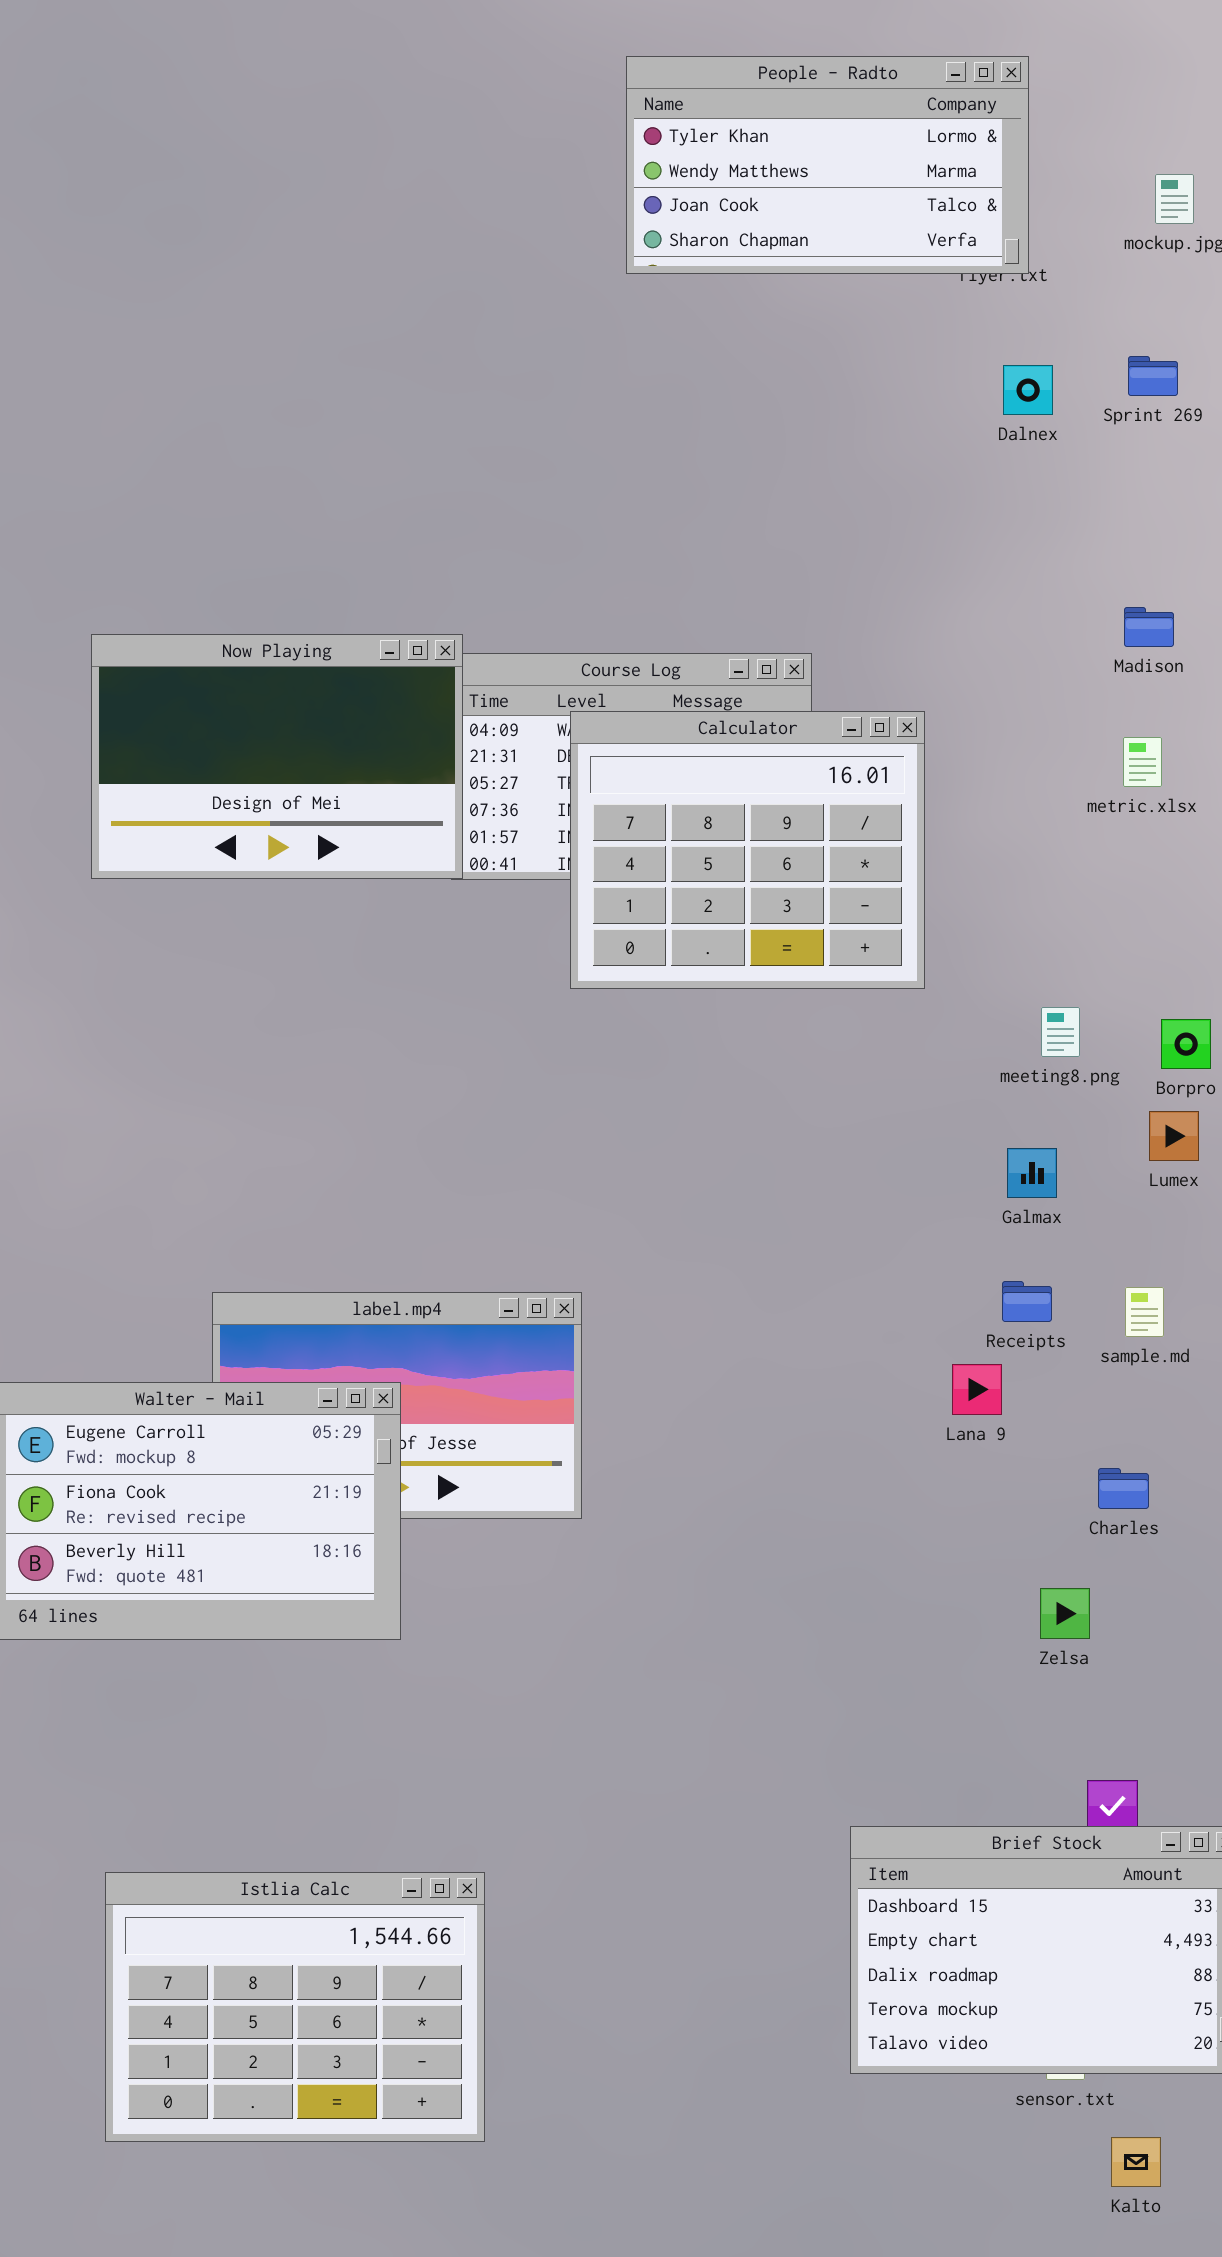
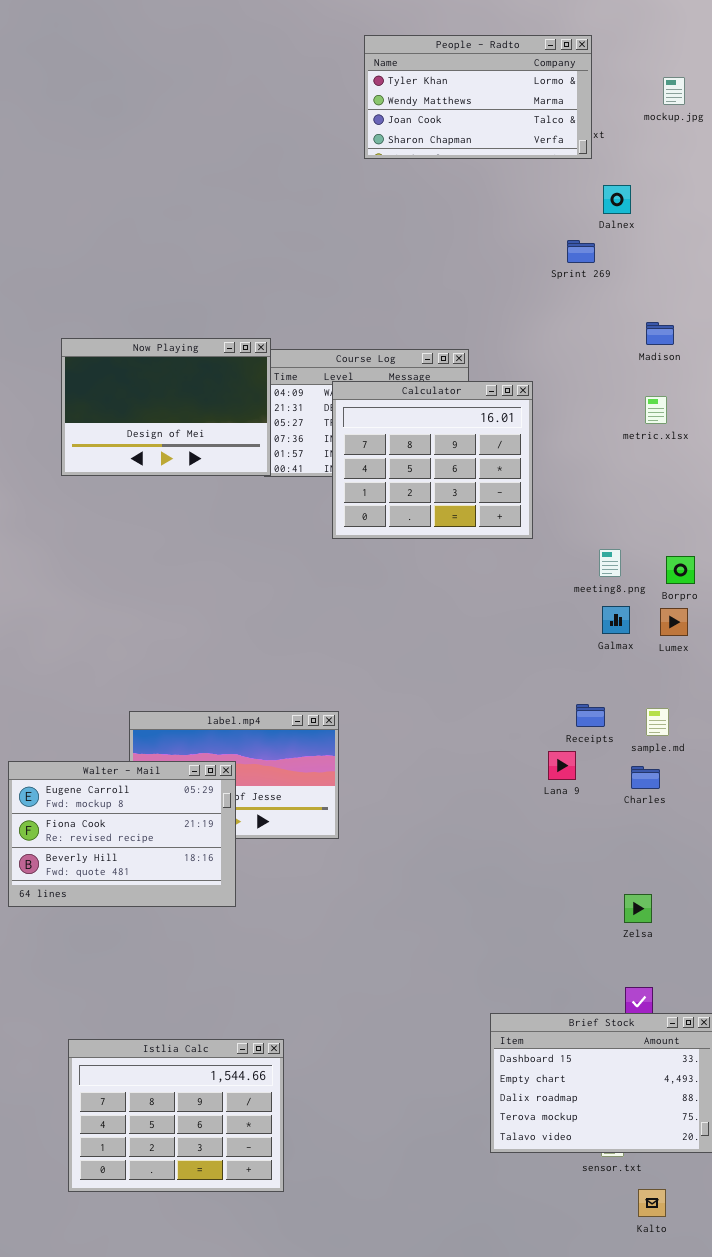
People - Radto: [626,56,1029,274] -> [364,35,592,159], moved
Sprint 269: [1128,356,1178,396] -> [567,240,595,263], moved
Dalnex: [1003,365,1053,415] -> [603,185,631,214], moved
Galmax: [1007,1148,1057,1198] -> [602,606,630,634], moved
Charles: [1098,1468,1149,1509] -> [631,766,660,789], moved
Zelsa: [1040,1588,1090,1639] -> [624,894,652,923], moved

